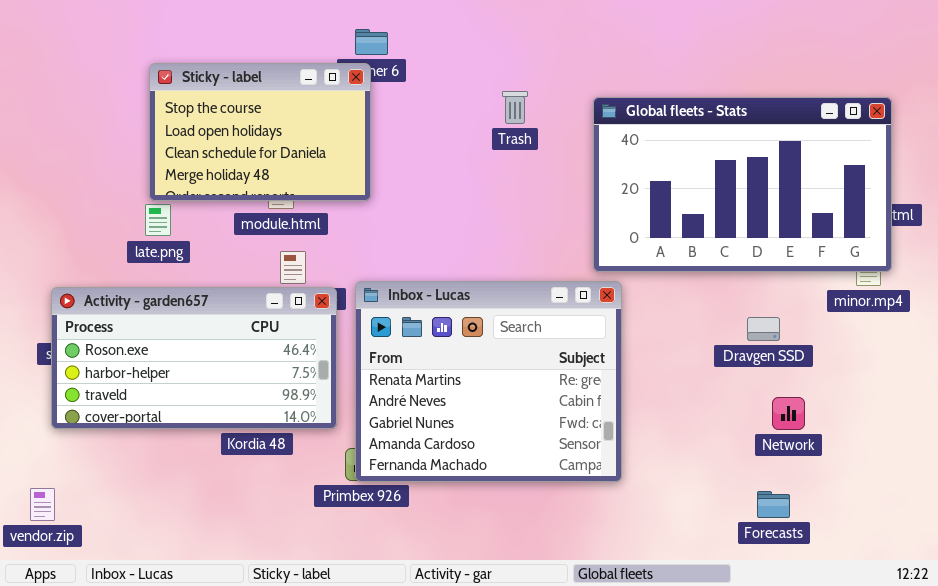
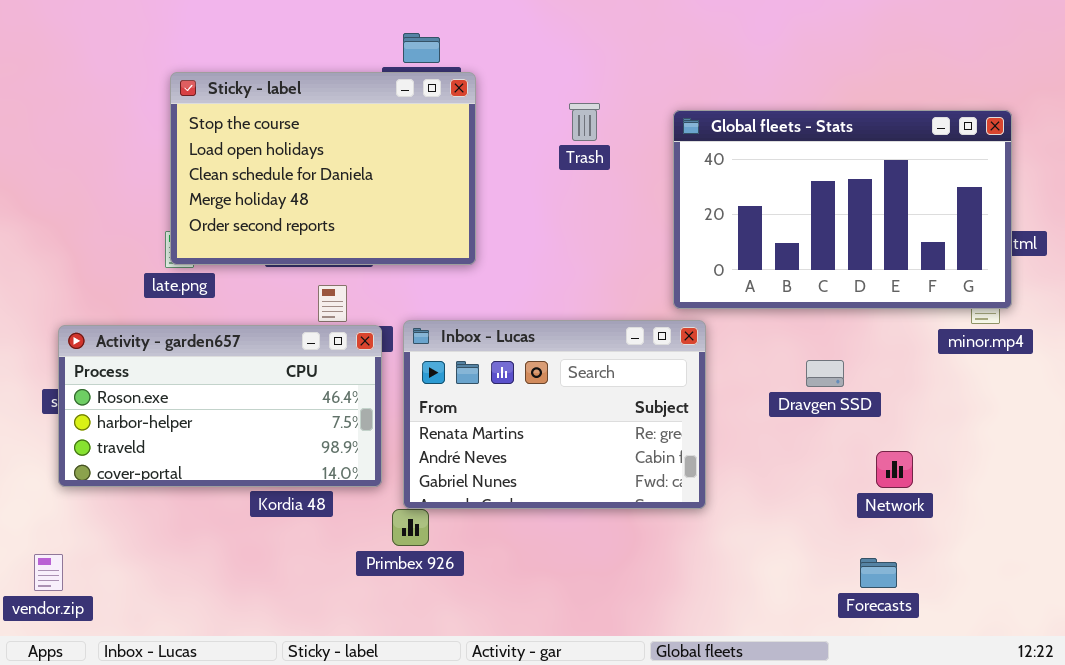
Sticky - label: [149,63,371,201] -> [170,72,476,265], resized
Inbox - Lucas: [355,281,622,482] -> [403,320,706,509], resized
Dravgen SSD: [747,317,780,341] -> [806,360,844,387], moved

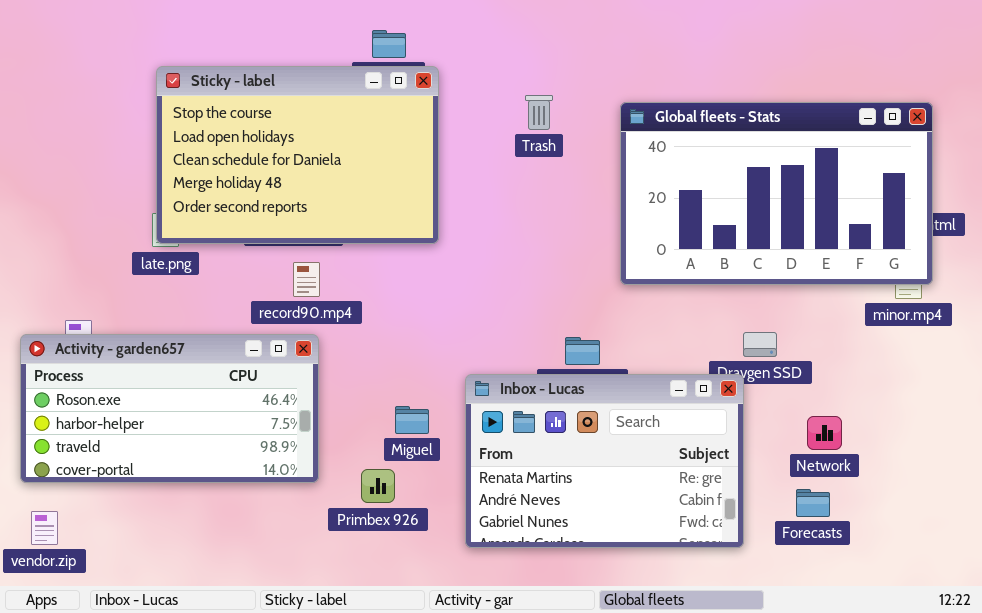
Inbox - Lucas: [403,320,706,509] -> [465,374,744,548], moved
Activity - garden657: [58,325,382,487] -> [20,334,319,483], moved
Forecasts: [860,558,897,588] -> [796,489,830,517], moved

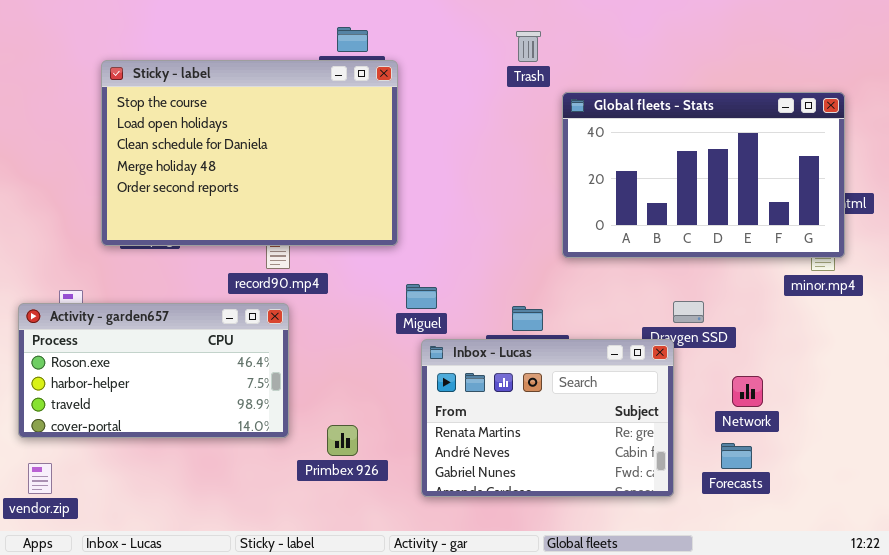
Sticky - label: [156,66,439,244] -> [101,60,398,246], resized
Trash: [525,95,553,130] -> [516,31,541,62], moved
Miguel: [395,406,429,434] -> [406,284,437,309], moved

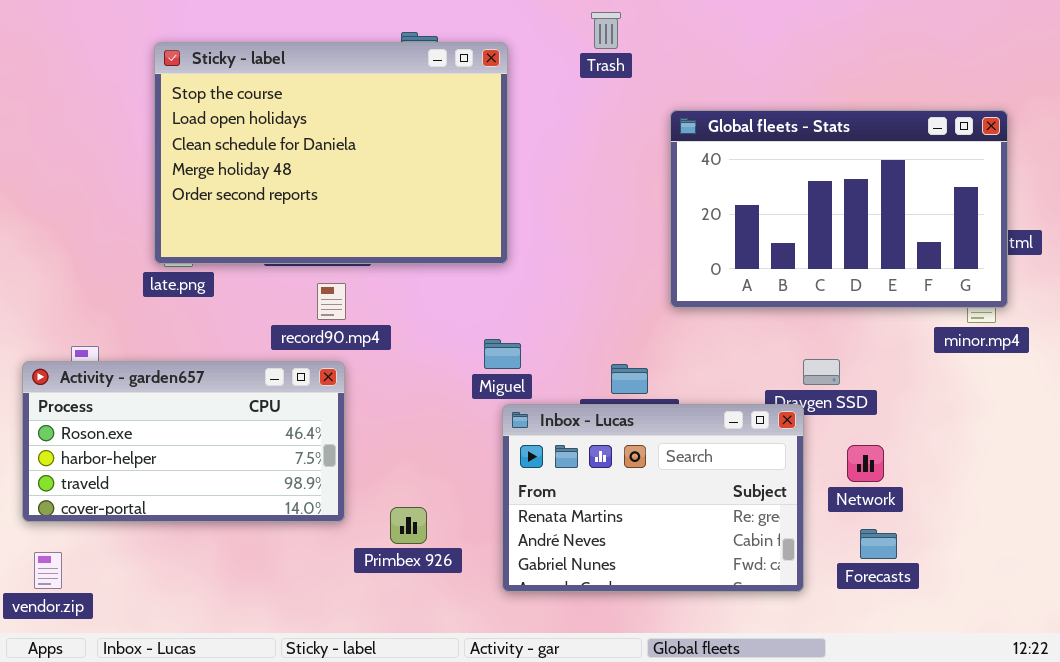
Trash: [516,31,541,62] -> [591,12,621,49], moved
Sticky - label: [101,60,398,246] -> [154,42,508,264], moved
Network: [732,376,763,407] -> [847,445,884,482], moved

